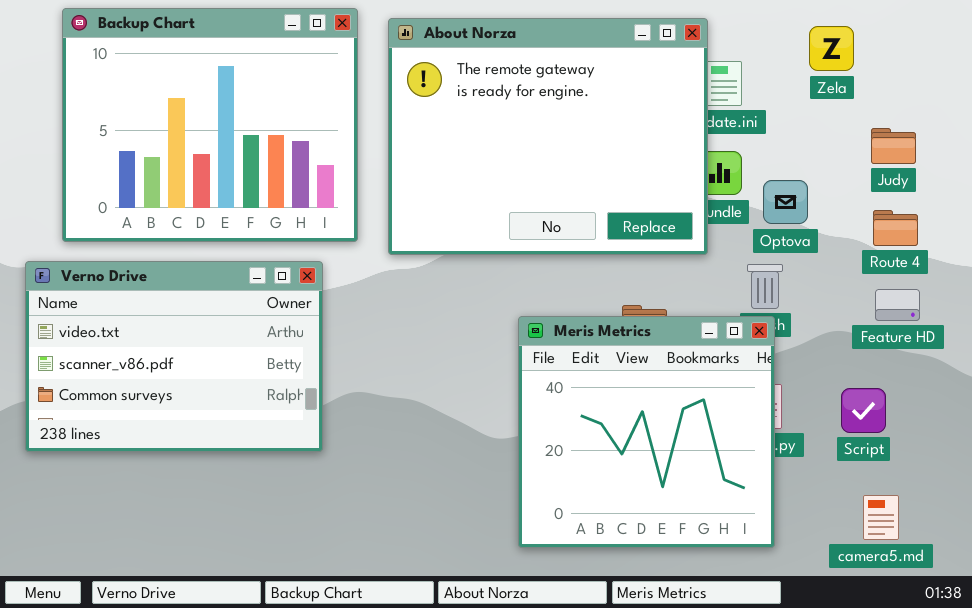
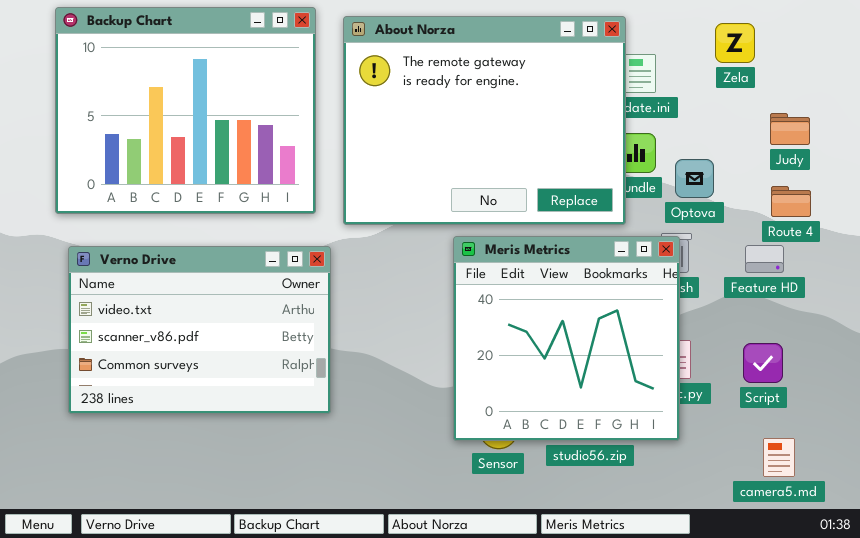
Verno Drive: [25,261,323,452] -> [68,246,331,414], moved
Feature HD: [875,289,920,321] -> [745,245,784,273], moved
Meris Metrics: [518,316,775,548] -> [453,236,680,441], moved

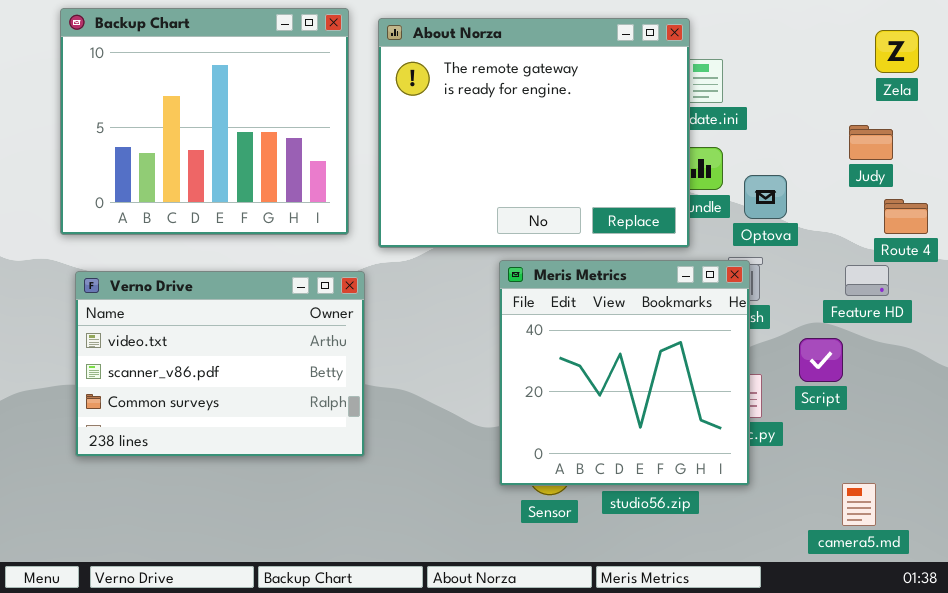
Zela: [715,23,755,63] -> [875,30,919,73], moved
Route 4: [771,186,811,217] -> [884,199,928,234], moved
Feature HD: [745,245,784,273] -> [845,265,889,296], moved
Script: [743,343,783,383] -> [799,338,843,382], moved

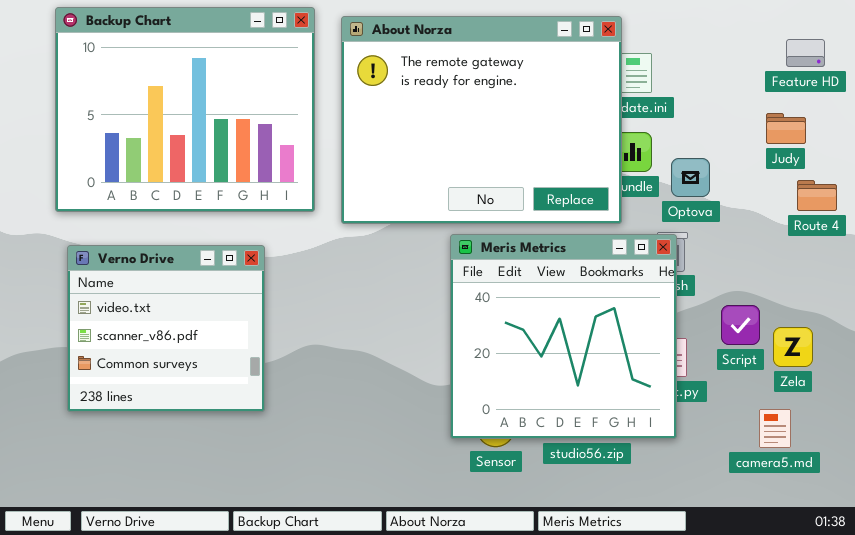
Zela: [875,30,919,73] -> [773,327,813,367], moved
Feature HD: [845,265,889,296] -> [786,39,825,67], moved
Verno Drive: [75,271,365,457] -> [67,245,265,412], resized
camera5.md: [842,483,876,526] -> [759,409,791,448], moved

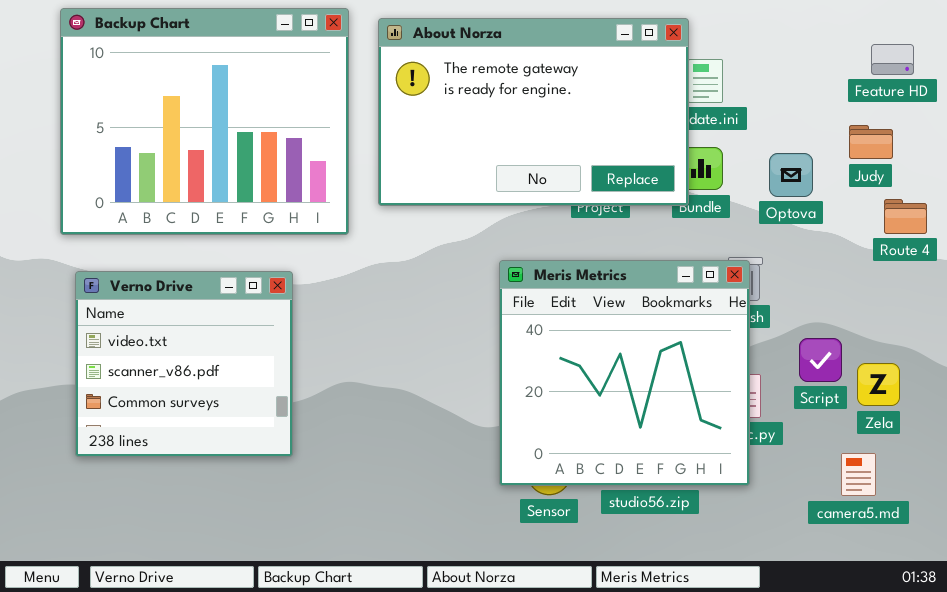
About Norza: [341,16,622,224] -> [378,18,689,206], resized
Optova: [671,158,710,197] -> [769,153,813,197], moved

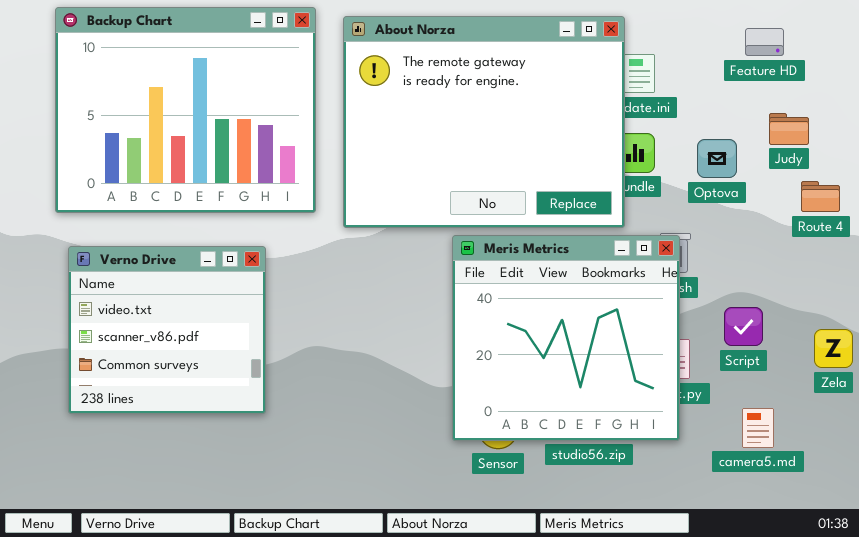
About Norza: [378,18,689,206] -> [343,16,625,228], resized
Feature HD: [871,44,914,75] -> [745,28,784,56], moved
Zela: [857,363,900,406] -> [814,329,853,368], moved
camera5.md: [841,453,876,496] -> [742,408,774,448], moved

